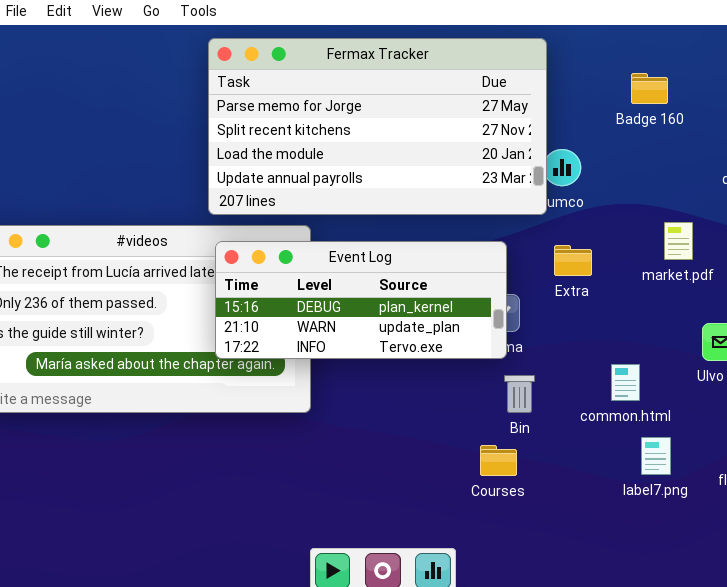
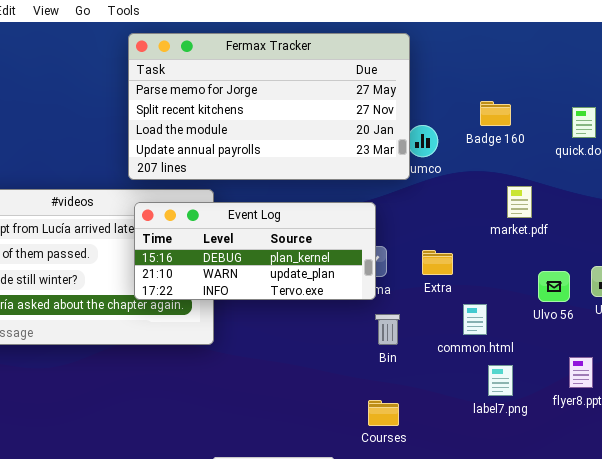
Badge 160: [631,73,668,104] -> [480,101,511,126], moved
Extra: [554,245,592,276] -> [422,250,453,275], moved
Courses: [480,445,517,476] -> [368,400,399,426], moved

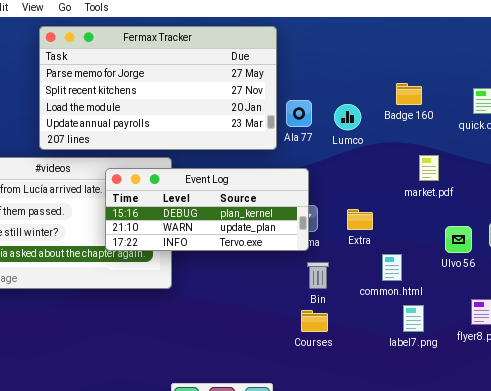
Fermax Tracker: [128,33,410,180] -> [39,26,277,150], moved
Courses: [368,400,399,426] -> [301,310,328,332], moved

